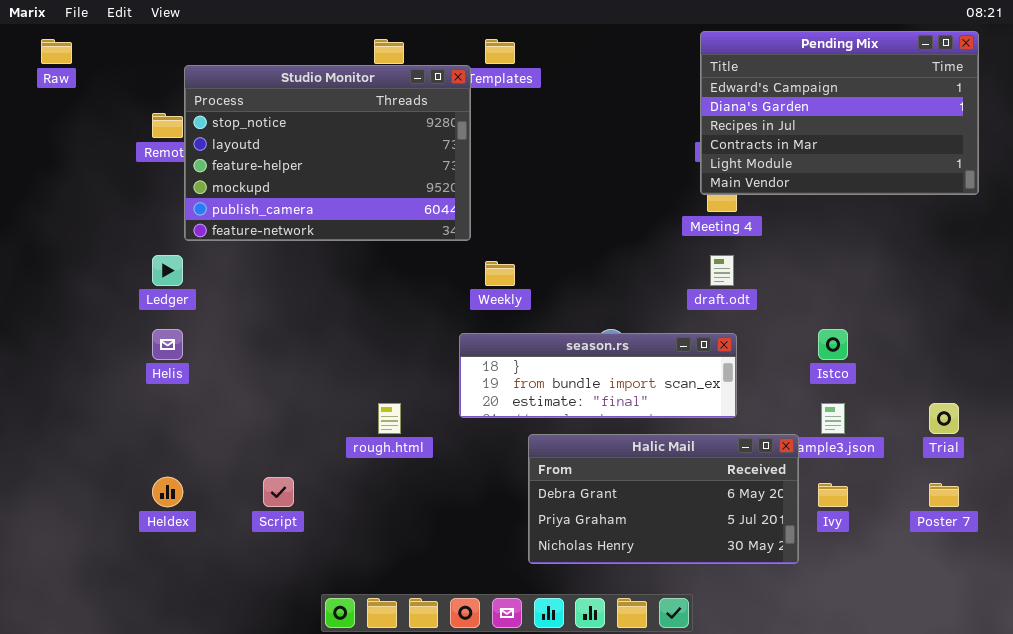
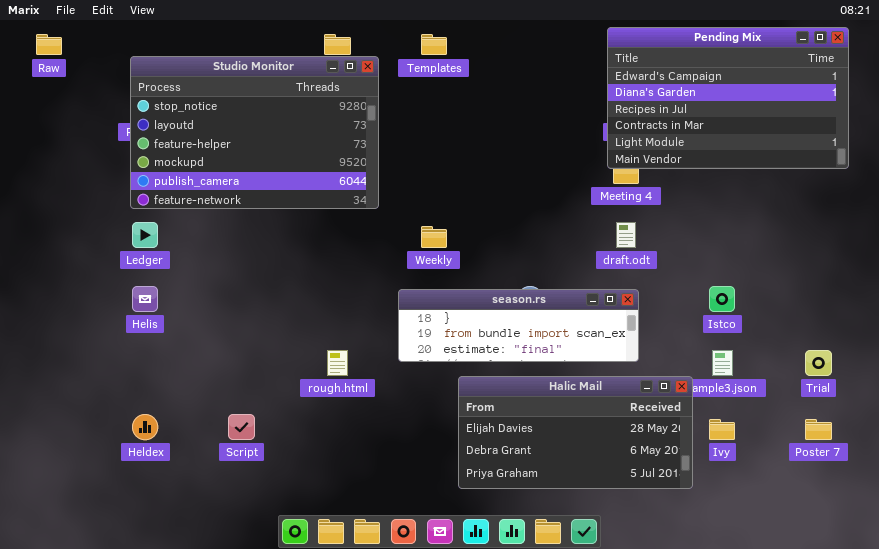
Studio Monitor: [184,65,471,241] -> [130,56,379,209], moved
Halic Mail: [528,434,799,564] -> [458,376,693,489], scrolled up 1 row

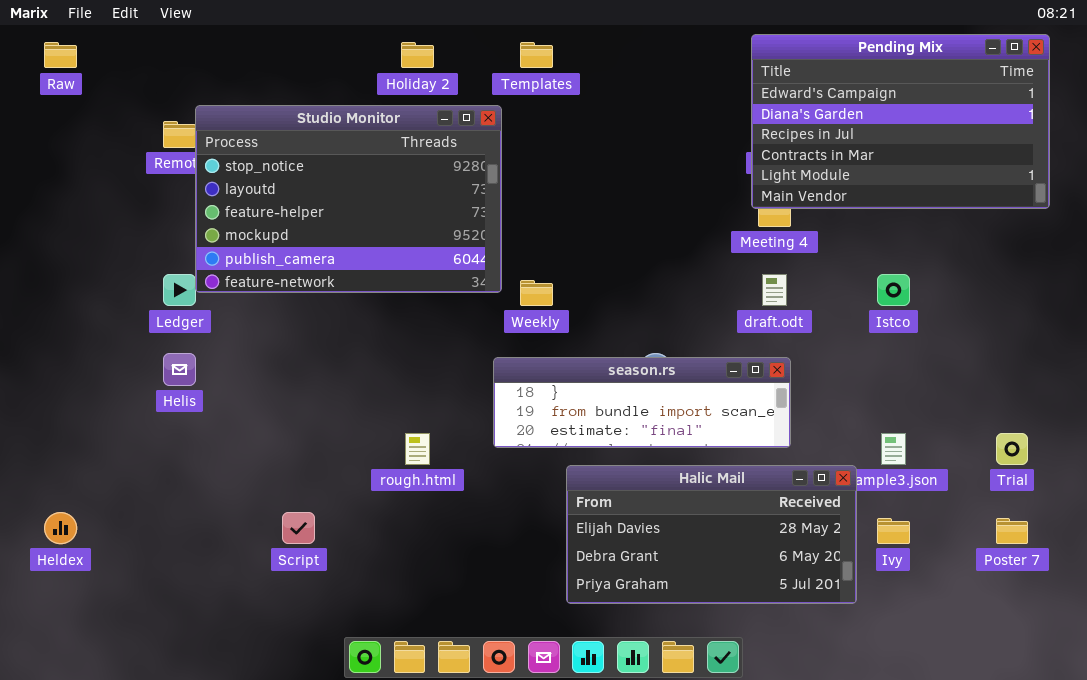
Studio Monitor: [130,56,379,209] -> [195,105,502,293], moved
Istco: [709,286,735,312] -> [877,274,910,306], moved
Heldex: [132,414,158,440] -> [44,512,77,544], moved

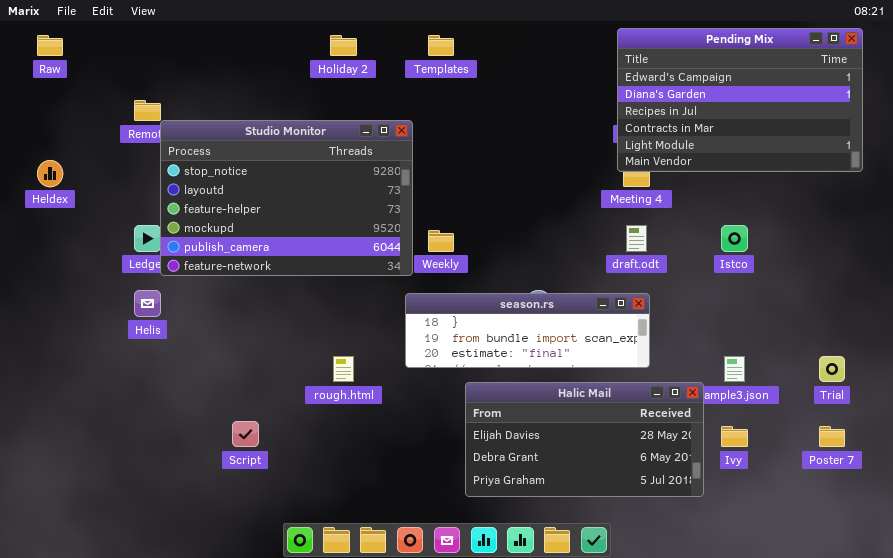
Studio Monitor: [195,105,502,293] -> [160,120,413,276], moved
Heldex: [44,512,77,544] -> [37,160,63,187], moved

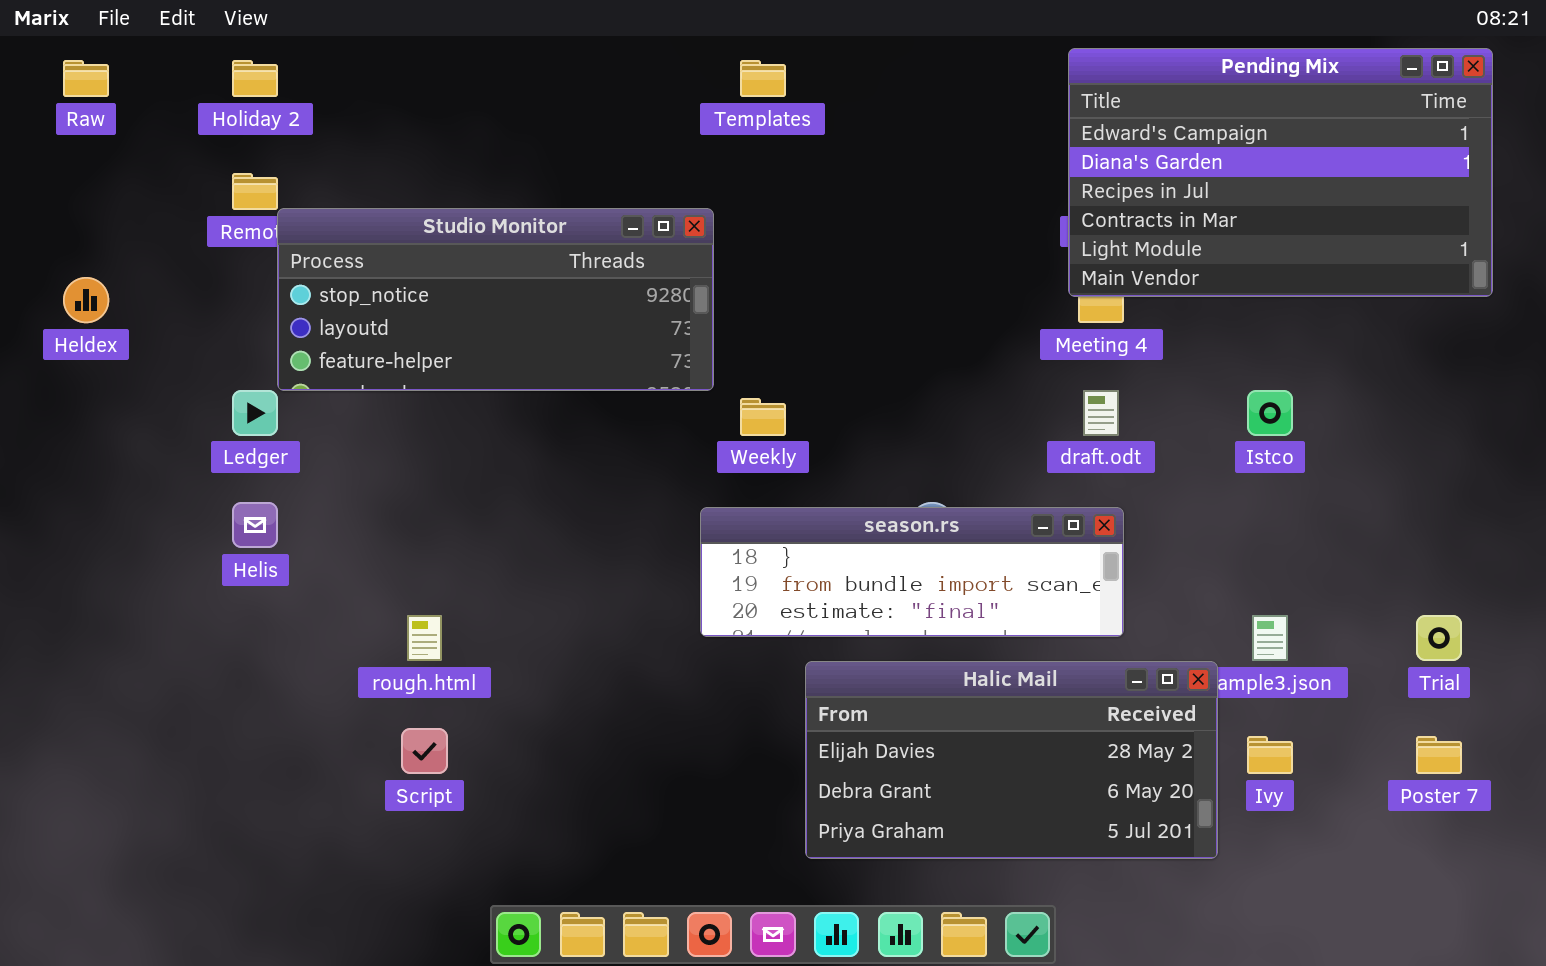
Holiday 2: [330,35,357,56] -> [232,60,278,97], moved
Studio Monitor: [160,120,413,276] -> [277,208,714,391], resized
rough.html: [333,356,354,382] -> [407,615,442,661], moved

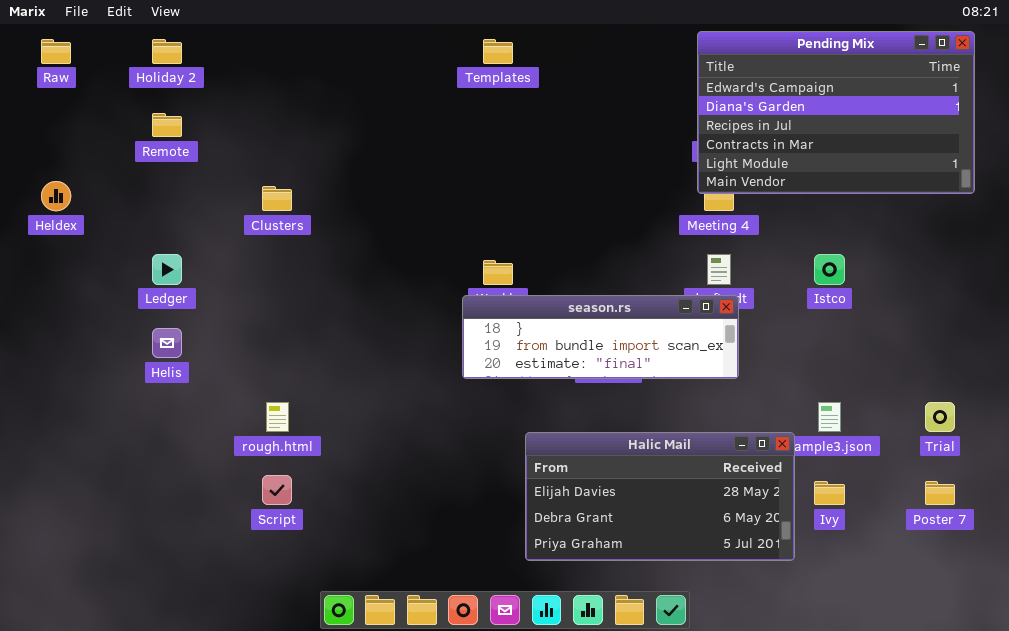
Studio Monitor: [277,208,714,391] -> none, closed
season.rs: [700,507,1124,637] -> [462,295,739,379], moved

